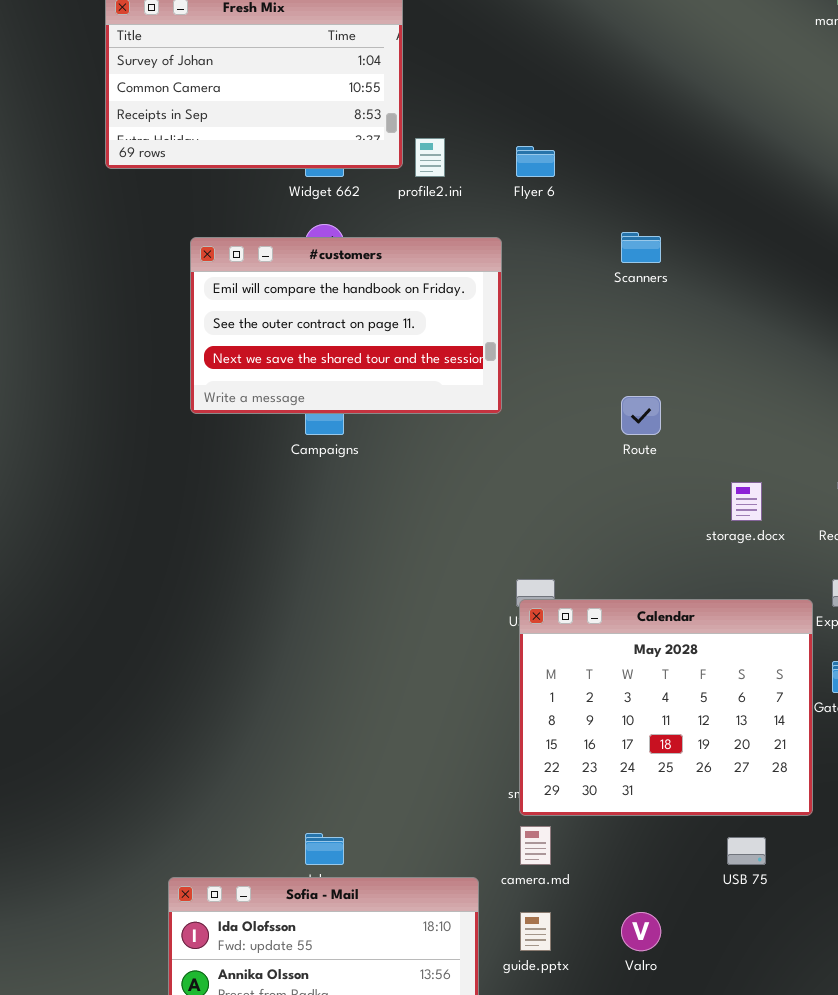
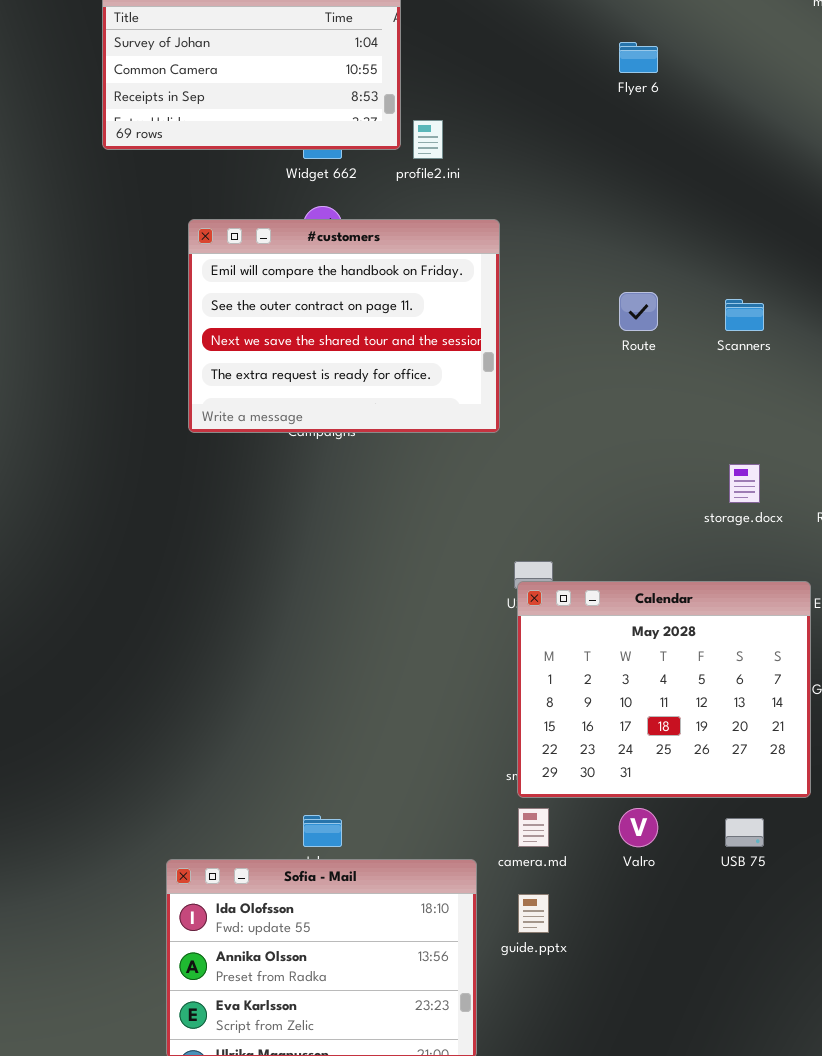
Flyer 6: [516,146,555,177] -> [619,42,658,73], moved
Scanners: [621,232,661,263] -> [725,299,764,331], moved
#customers: [190,237,502,414] -> [188,219,500,433], resized
Route: [621,396,661,435] -> [619,292,658,331], moved
Valro: [621,912,661,951] -> [619,808,658,847], moved

